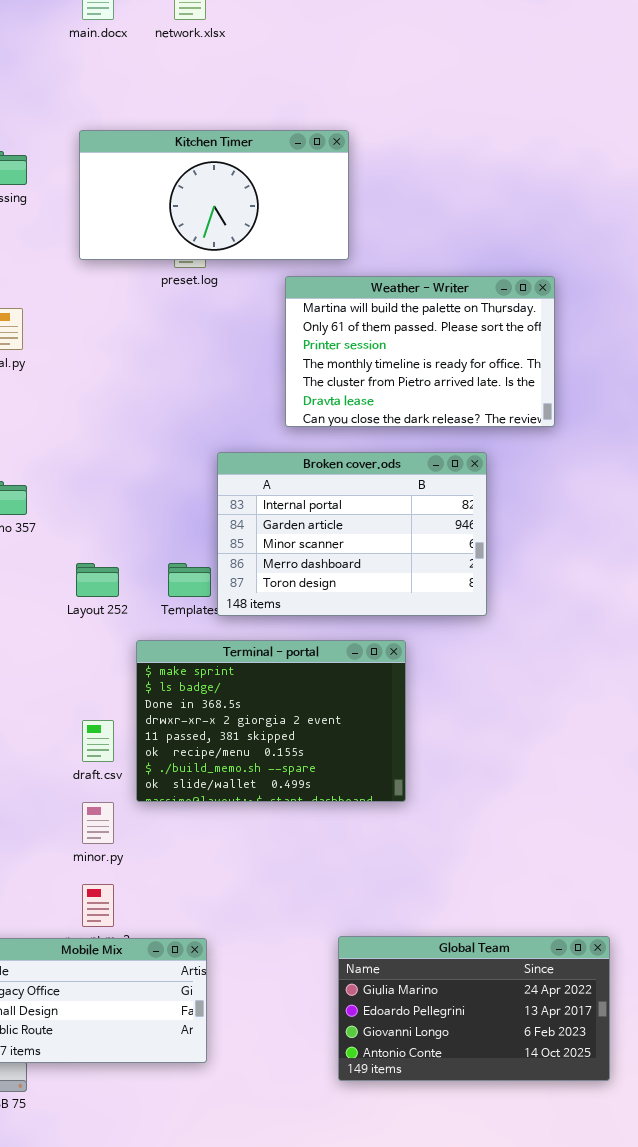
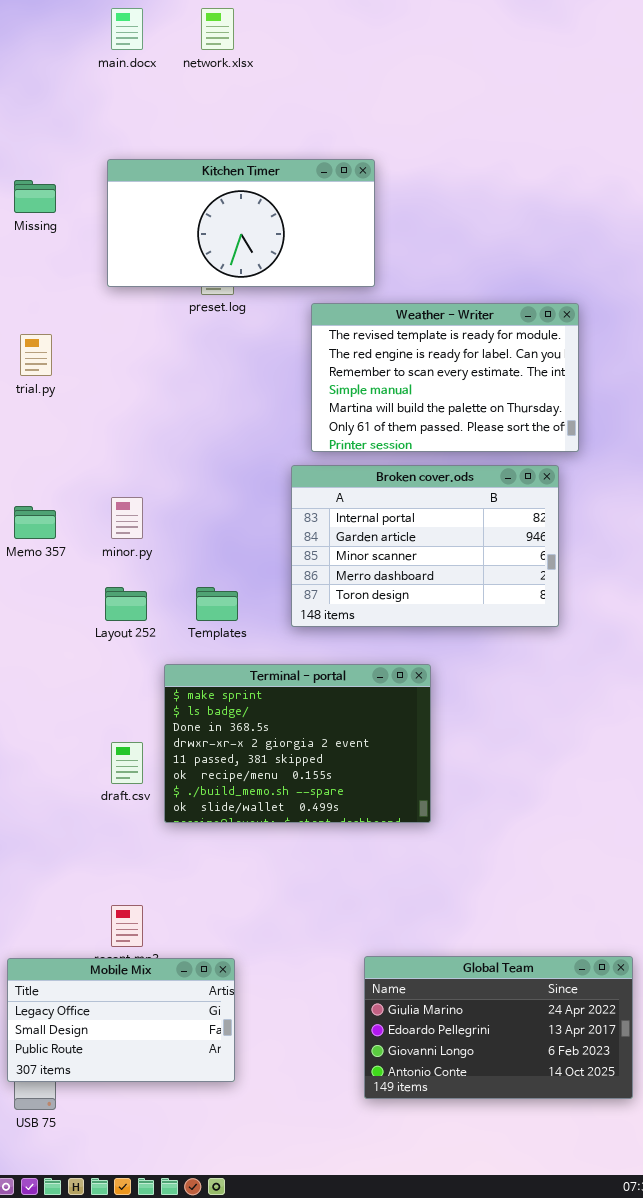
Weather - Writer: [285,276,555,427] -> [311,303,579,452], scrolled up 4 rows
Broken cover.ods: [217,452,487,616] -> [291,465,559,627], moved
minor.py: [82,802,114,844] -> [111,497,143,539], moved

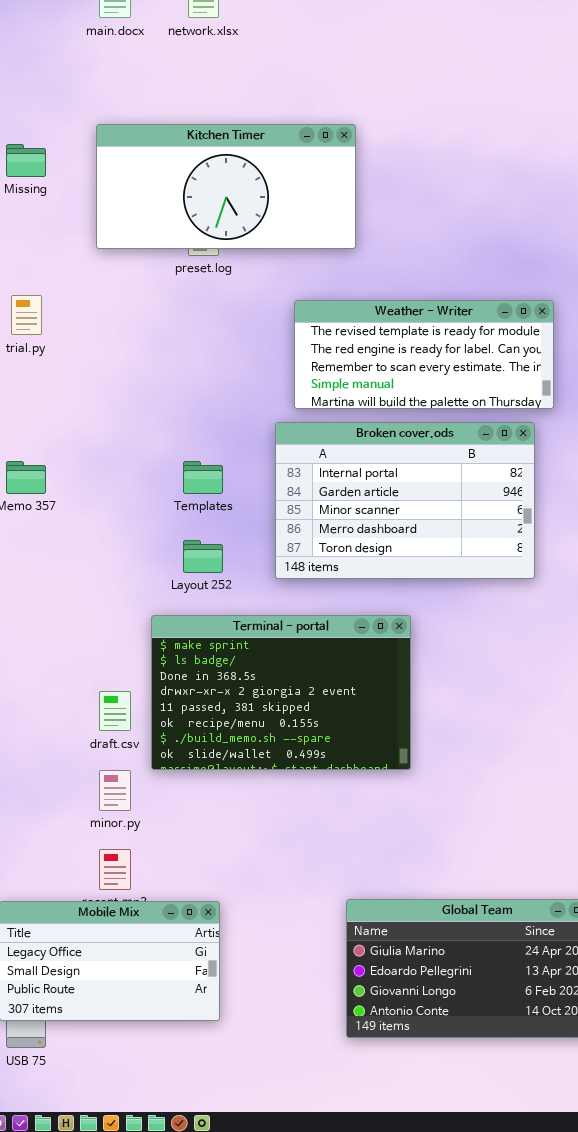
Weather - Writer: [311,303,579,452] -> [294,300,554,409], resized
minor.py: [111,497,143,539] -> [99,770,131,811], moved
Layout 252: [105,587,147,621] -> [183,540,223,573], moved
Templates: [196,587,238,621] -> [183,461,223,494], moved

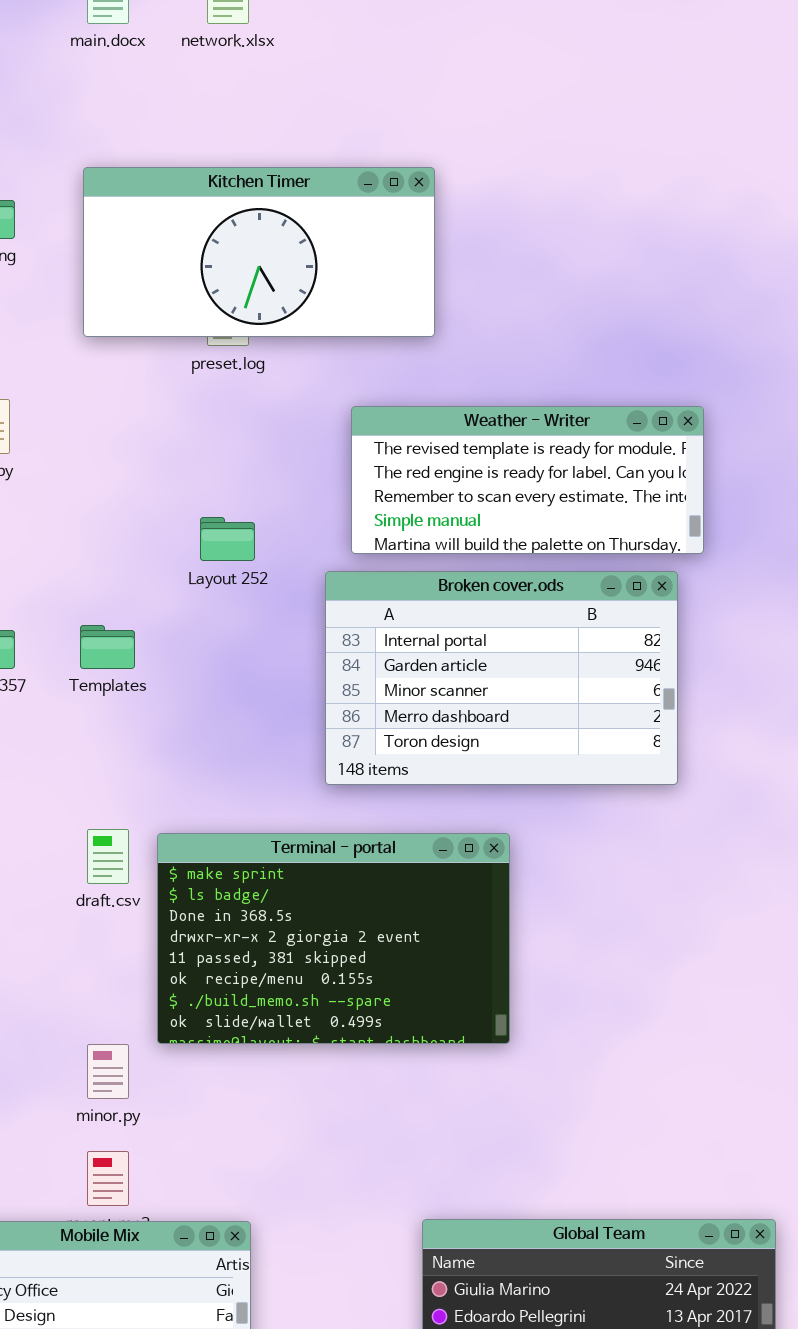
Templates: [183,461,223,494] -> [80,625,135,669], moved
Layout 252: [183,540,223,573] -> [200,517,255,561], moved
draft.csv: [99,691,131,731] -> [87,829,129,884], moved

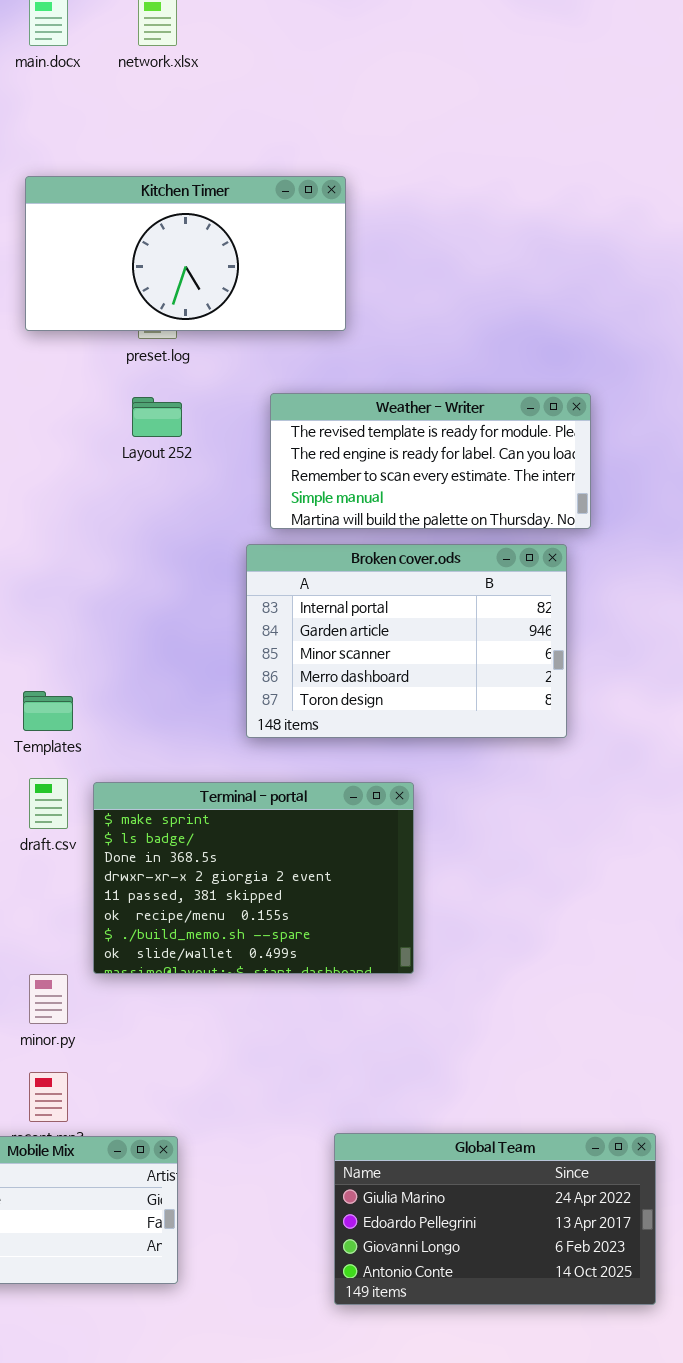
Layout 252: [200,517,255,561] -> [132,397,182,437], moved
Templates: [80,625,135,669] -> [23,691,73,731], moved

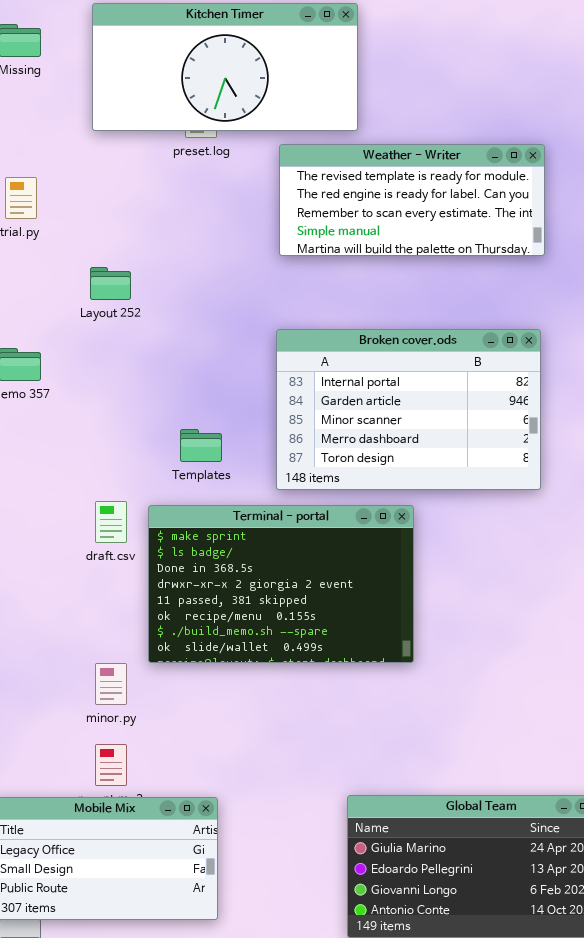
Weather - Writer: [270,393,591,529] -> [279,144,545,256], moved
Layout 252: [132,397,182,437] -> [90,267,131,300], moved
Broken cover.ods: [246,544,567,738] -> [276,329,541,490], moved
Templates: [23,691,73,731] -> [180,429,222,462], moved

